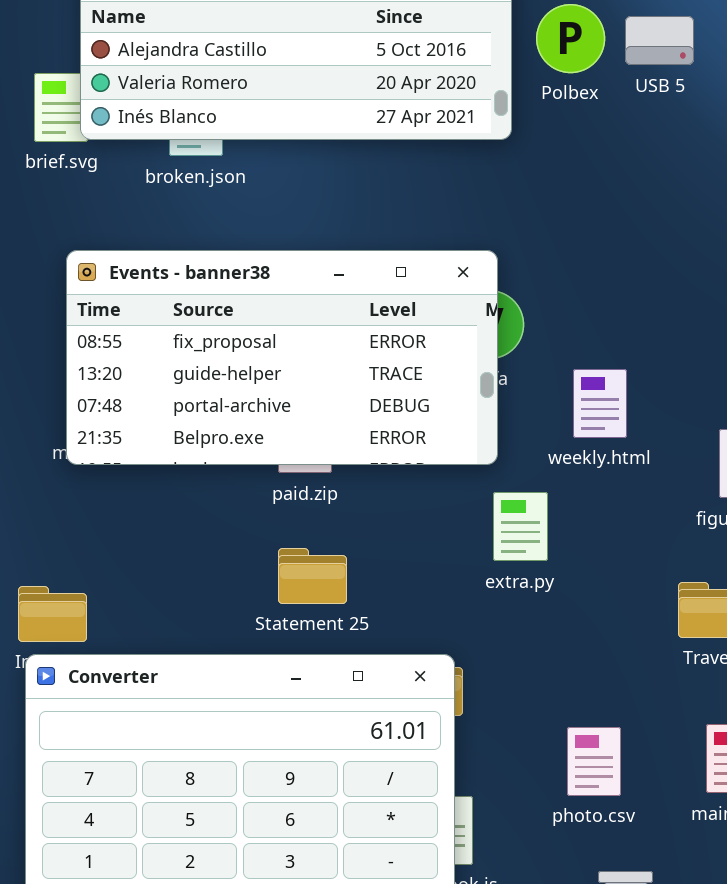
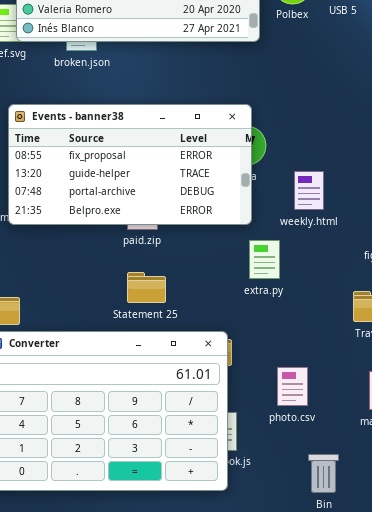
photo.csv: [567,727,621,796] -> [277,367,308,406], moved

